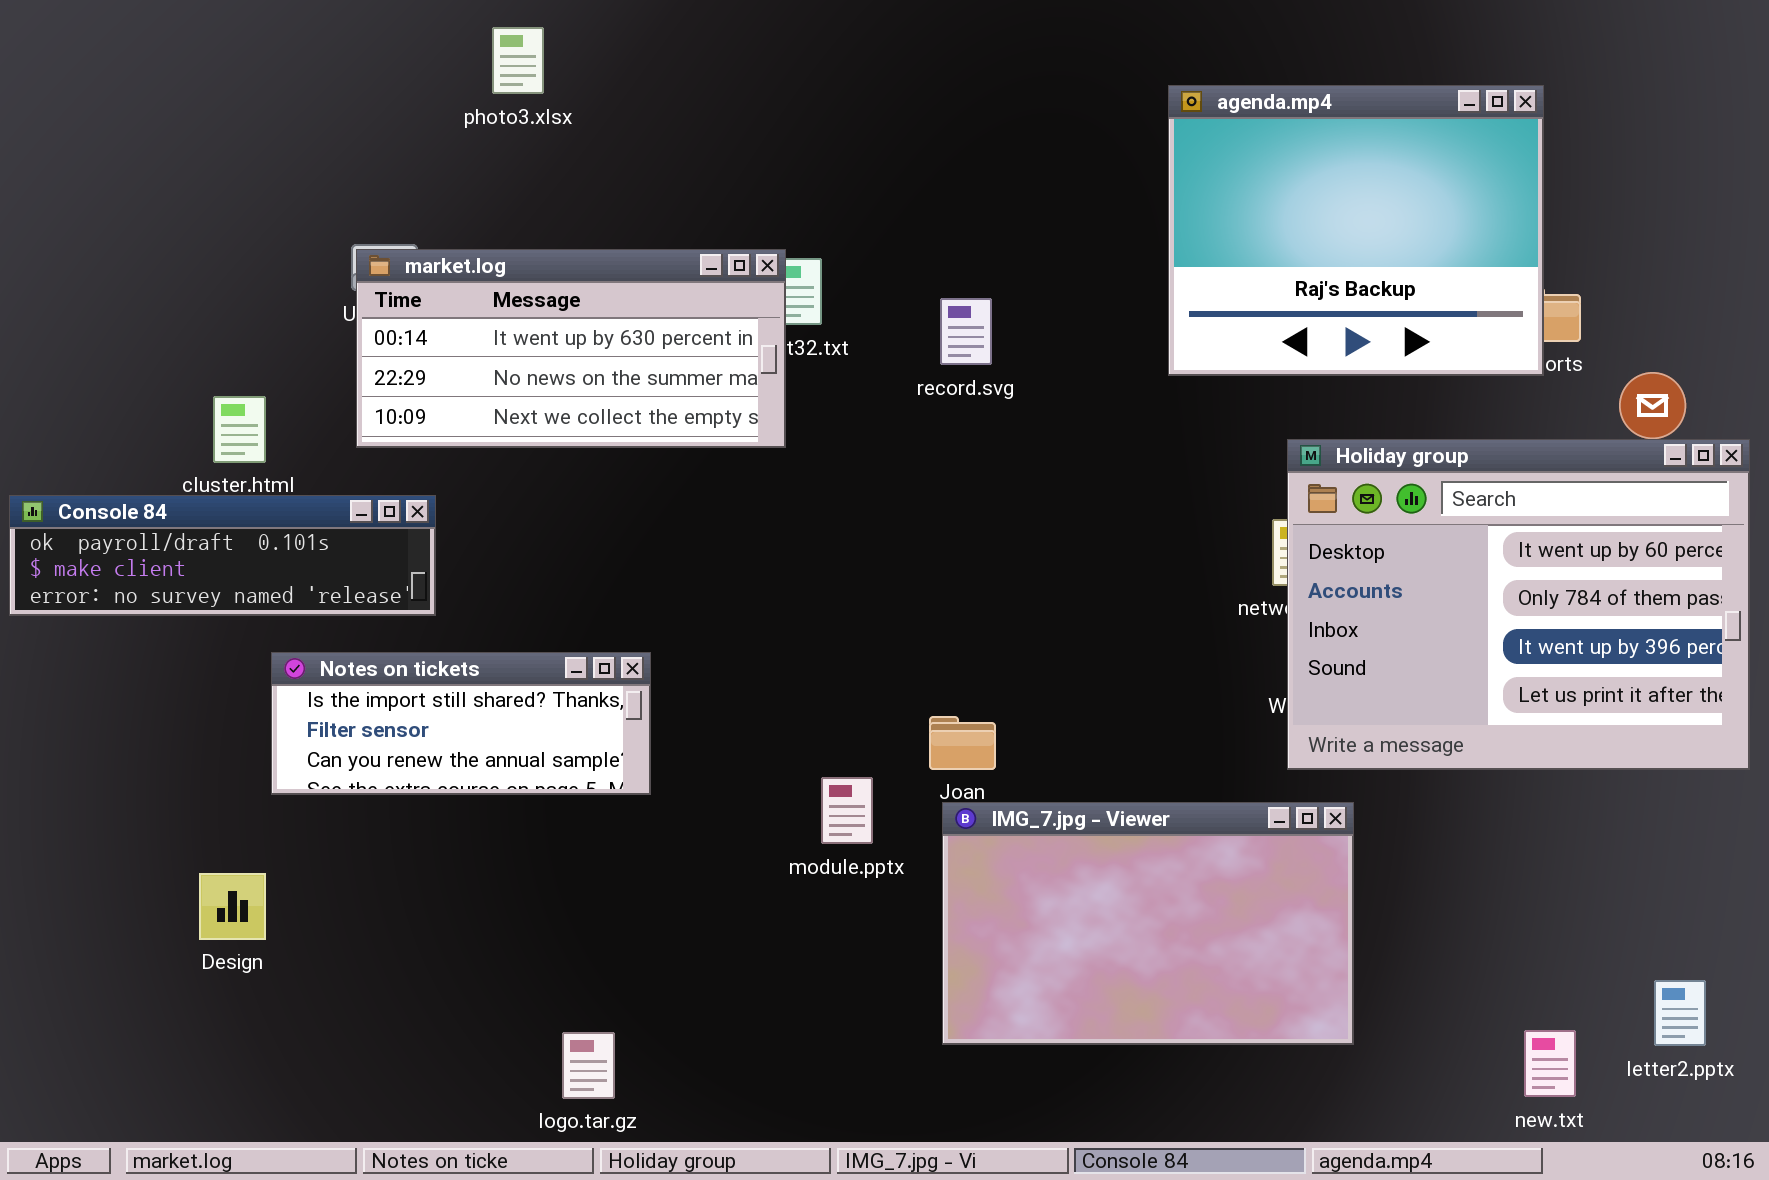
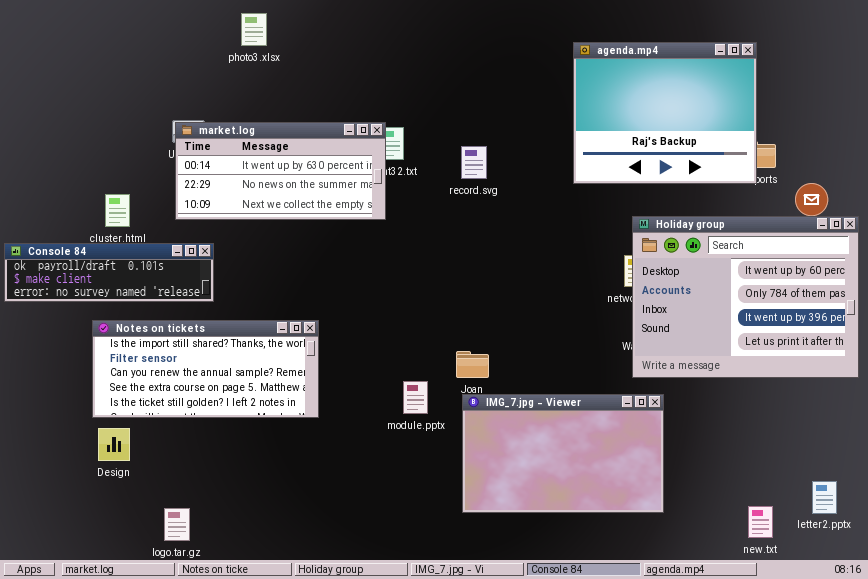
Notes on tickets: [271,652,651,795] -> [92,320,319,418], resized
logo.tar.gz: [562,1032,615,1099] -> [164,508,190,541], moved

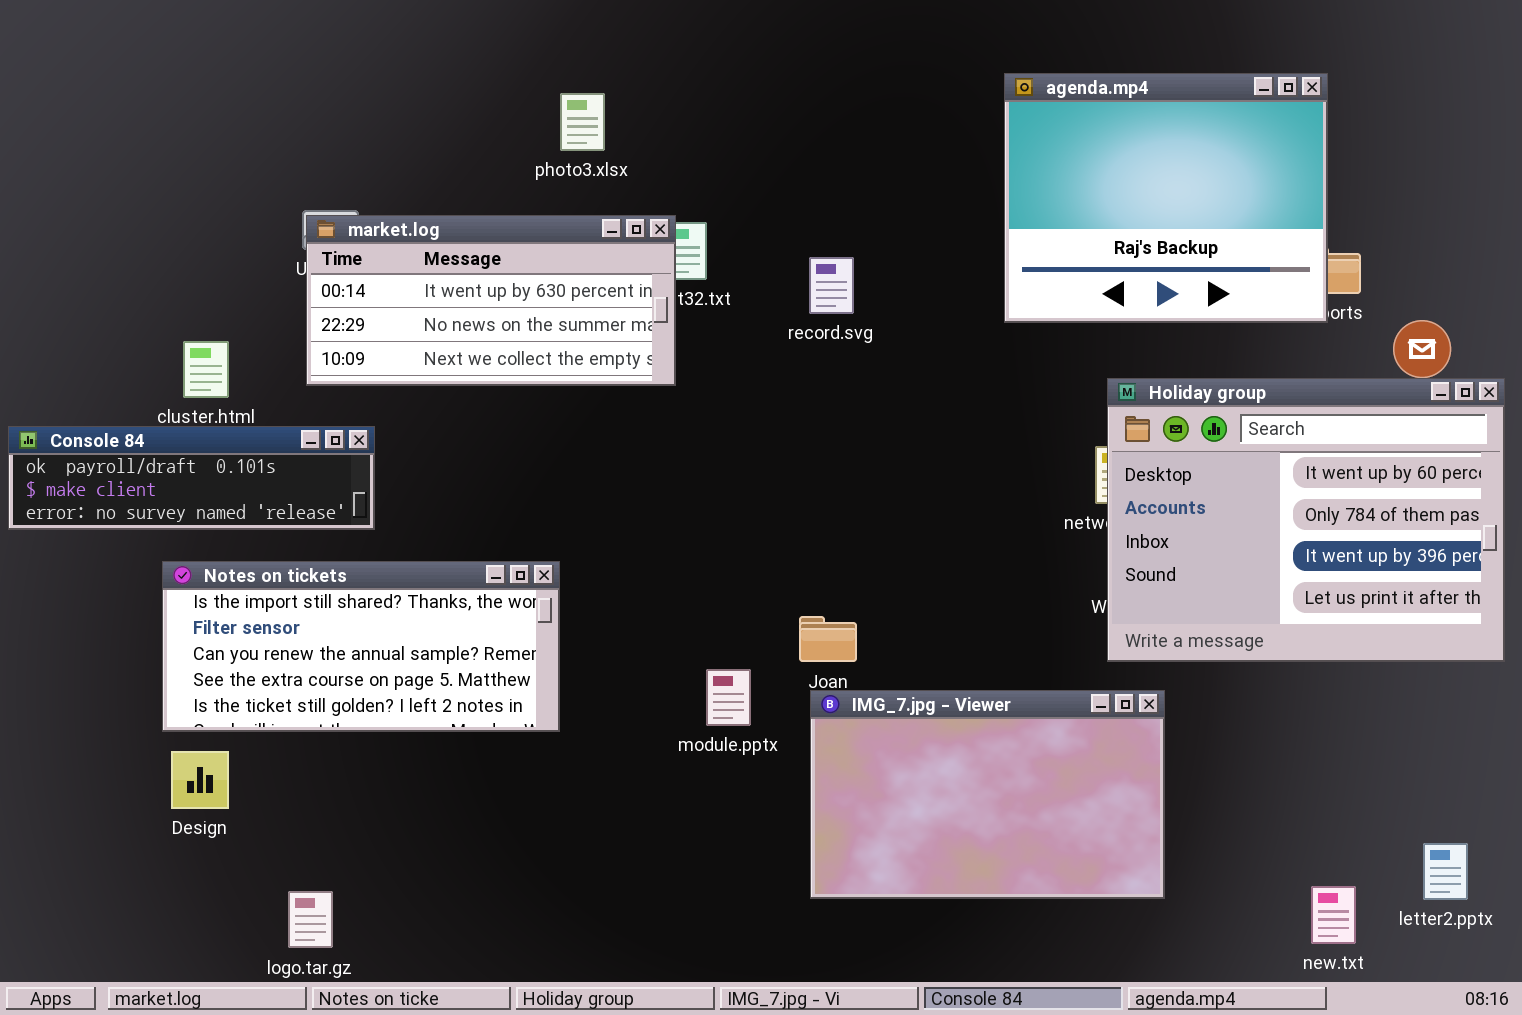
photo3.xlsx: [241,13,267,46] -> [560,93,605,151], moved

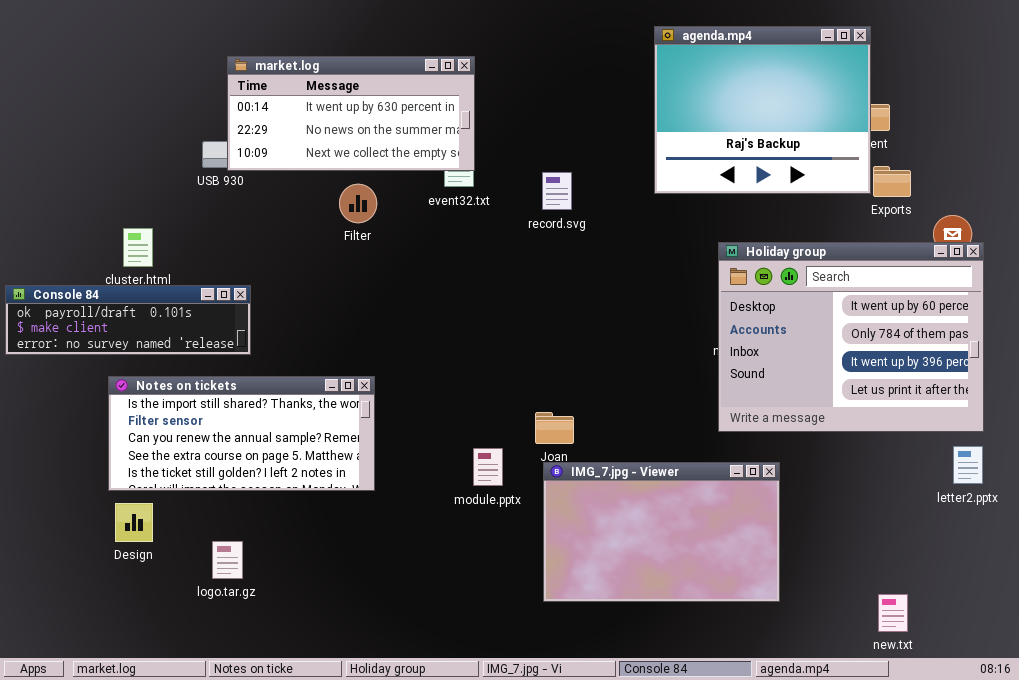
agenda.mp4: [1004,73,1328,323] -> [654,26,871,194], moved
market.log: [306,215,676,386] -> [227,56,475,171], moved
Holiday group: [1107,378,1505,662] -> [718,242,984,432], moved
letter2.pptx: [1423,843,1468,900] -> [953,446,983,484], moved
logo.tar.gz: [288,891,333,948] -> [212,541,243,579], moved

